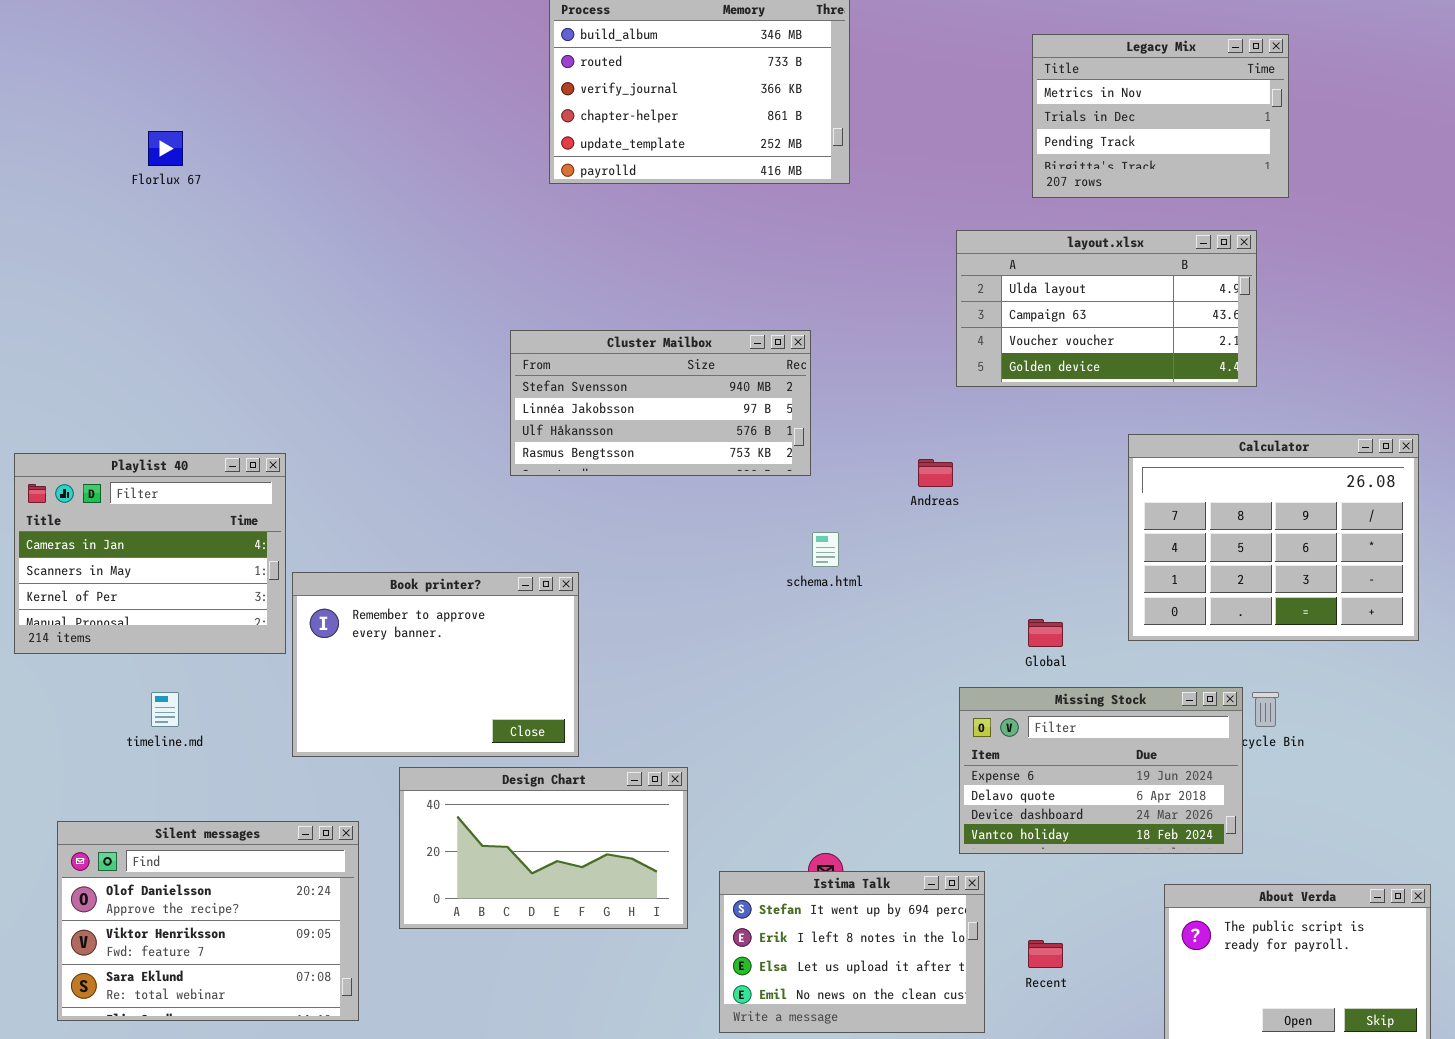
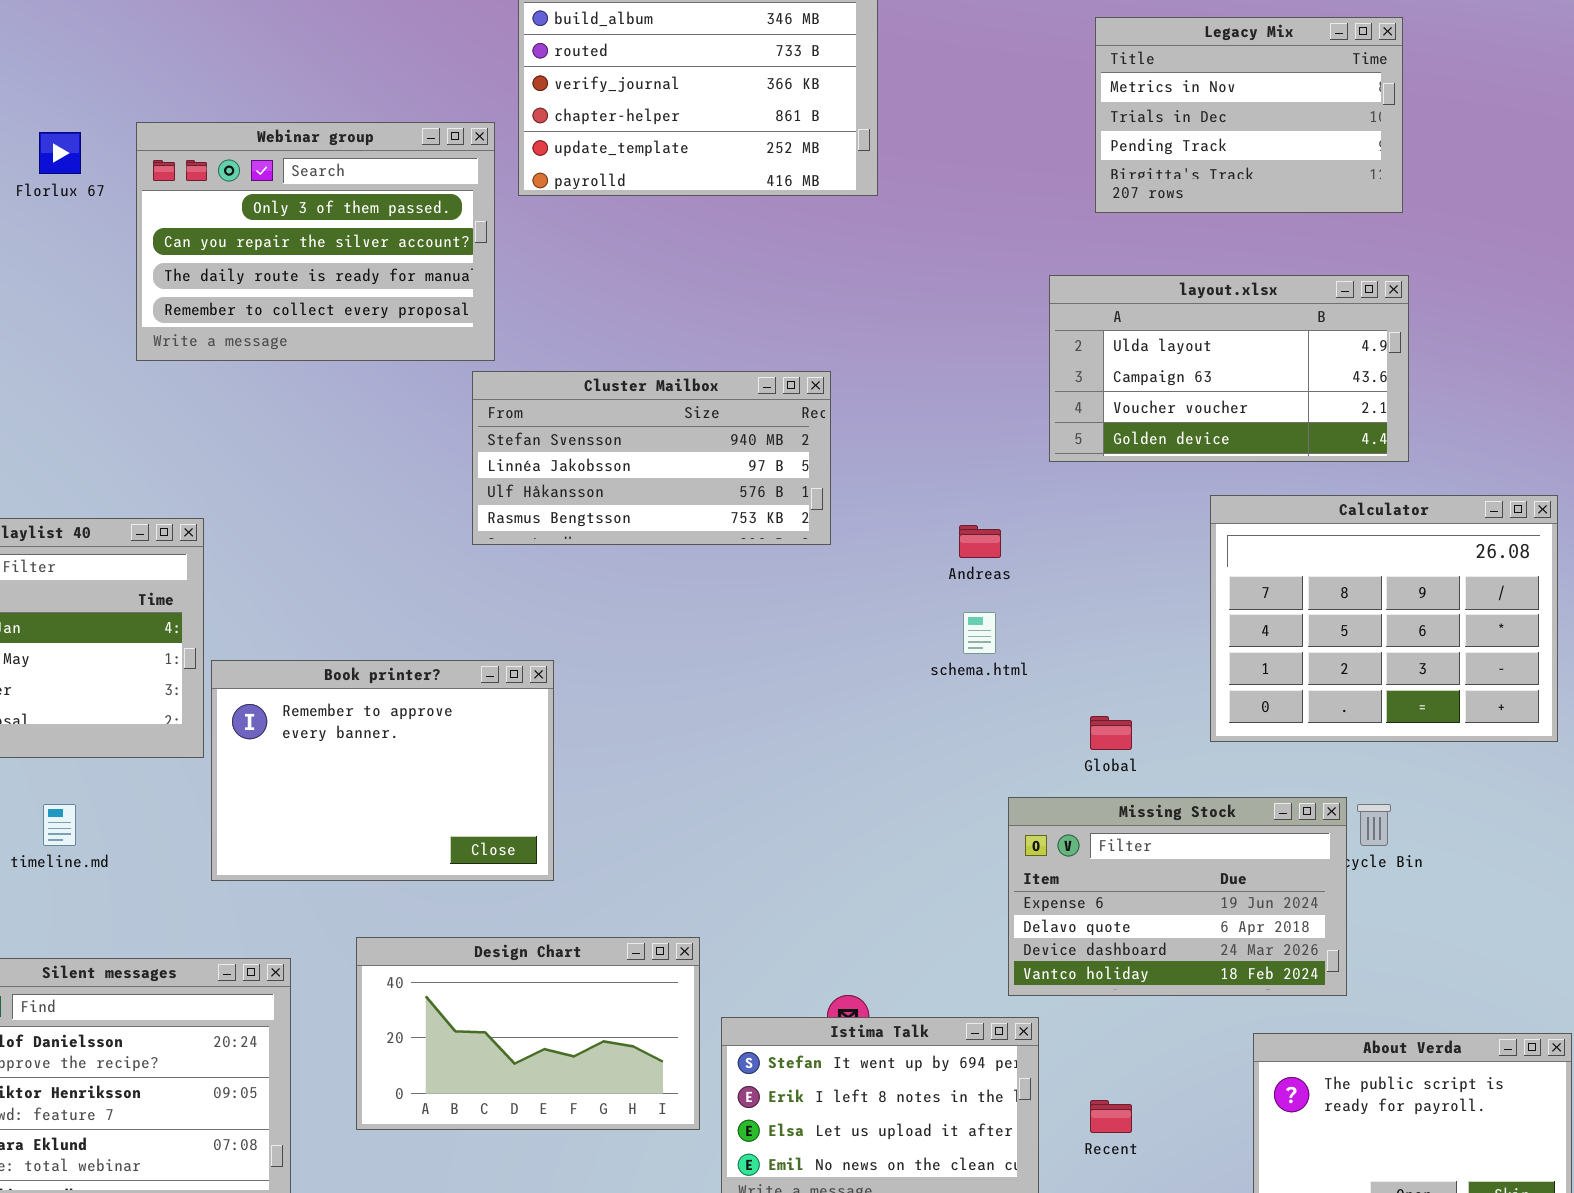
Webinar group: none -> [136,122,495,361], opened
layout.xlsx: [956,230,1257,387] -> [1049,275,1409,462], moved
schema.html: [812,532,839,567] -> [963,612,996,654], moved
Design Chart: [399,767,688,929] -> [356,937,700,1130], moved

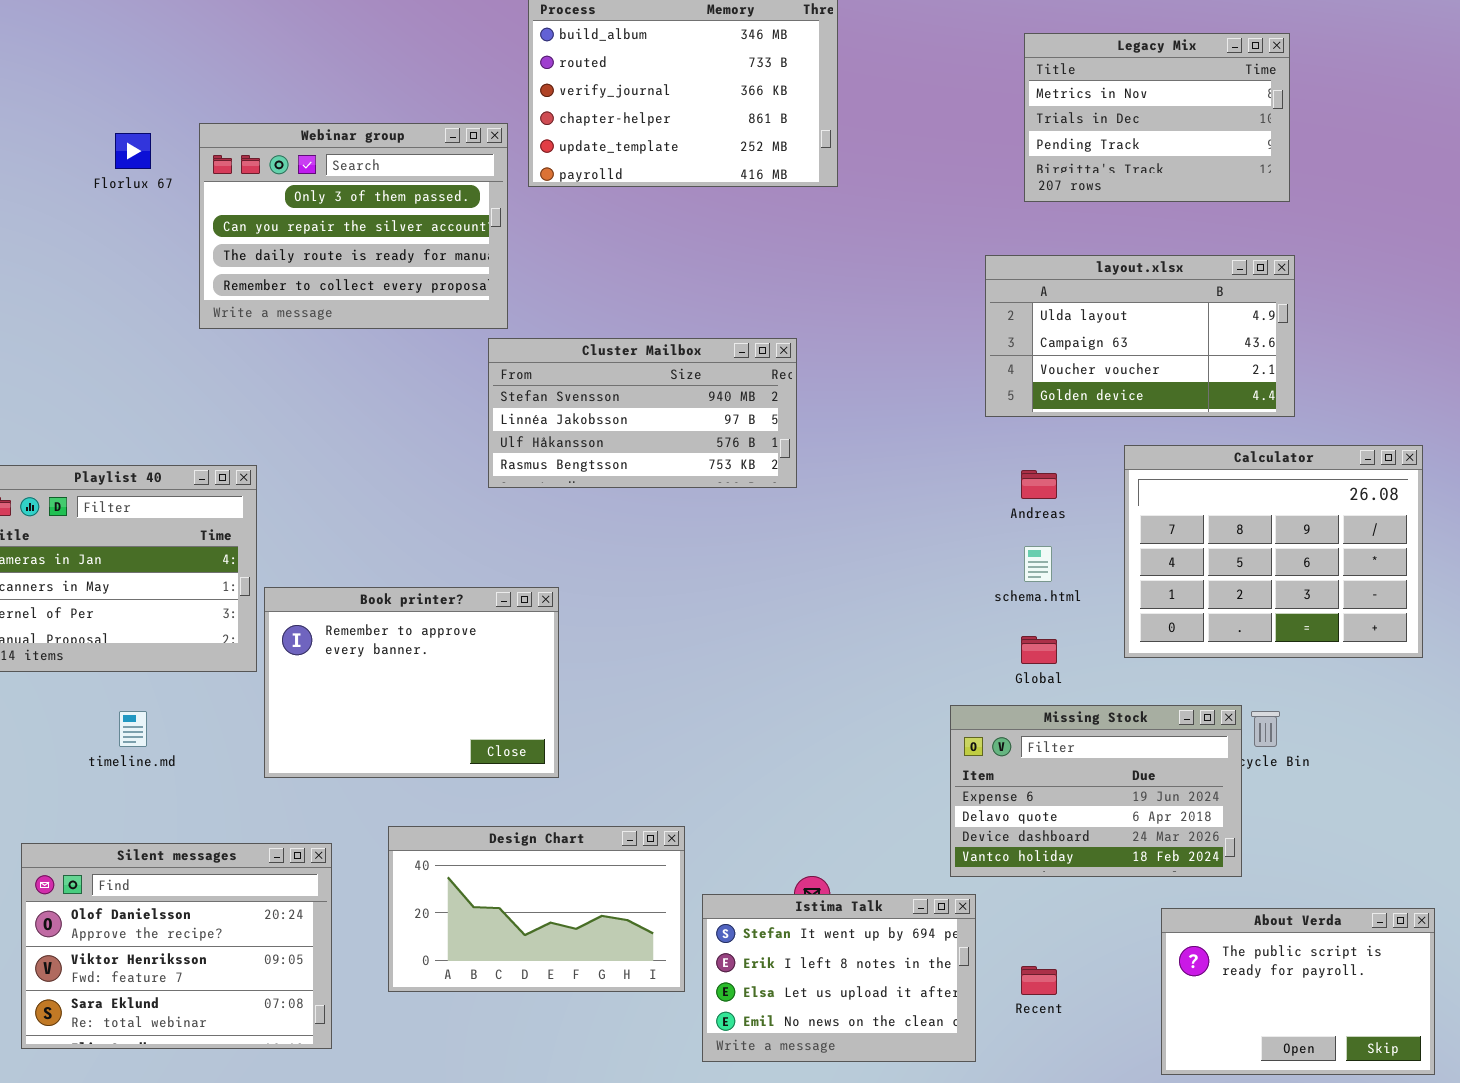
Andreas: [959,525,1001,558] -> [1021,470,1057,499], moved
schema.html: [963,612,996,654] -> [1024,546,1052,582], moved

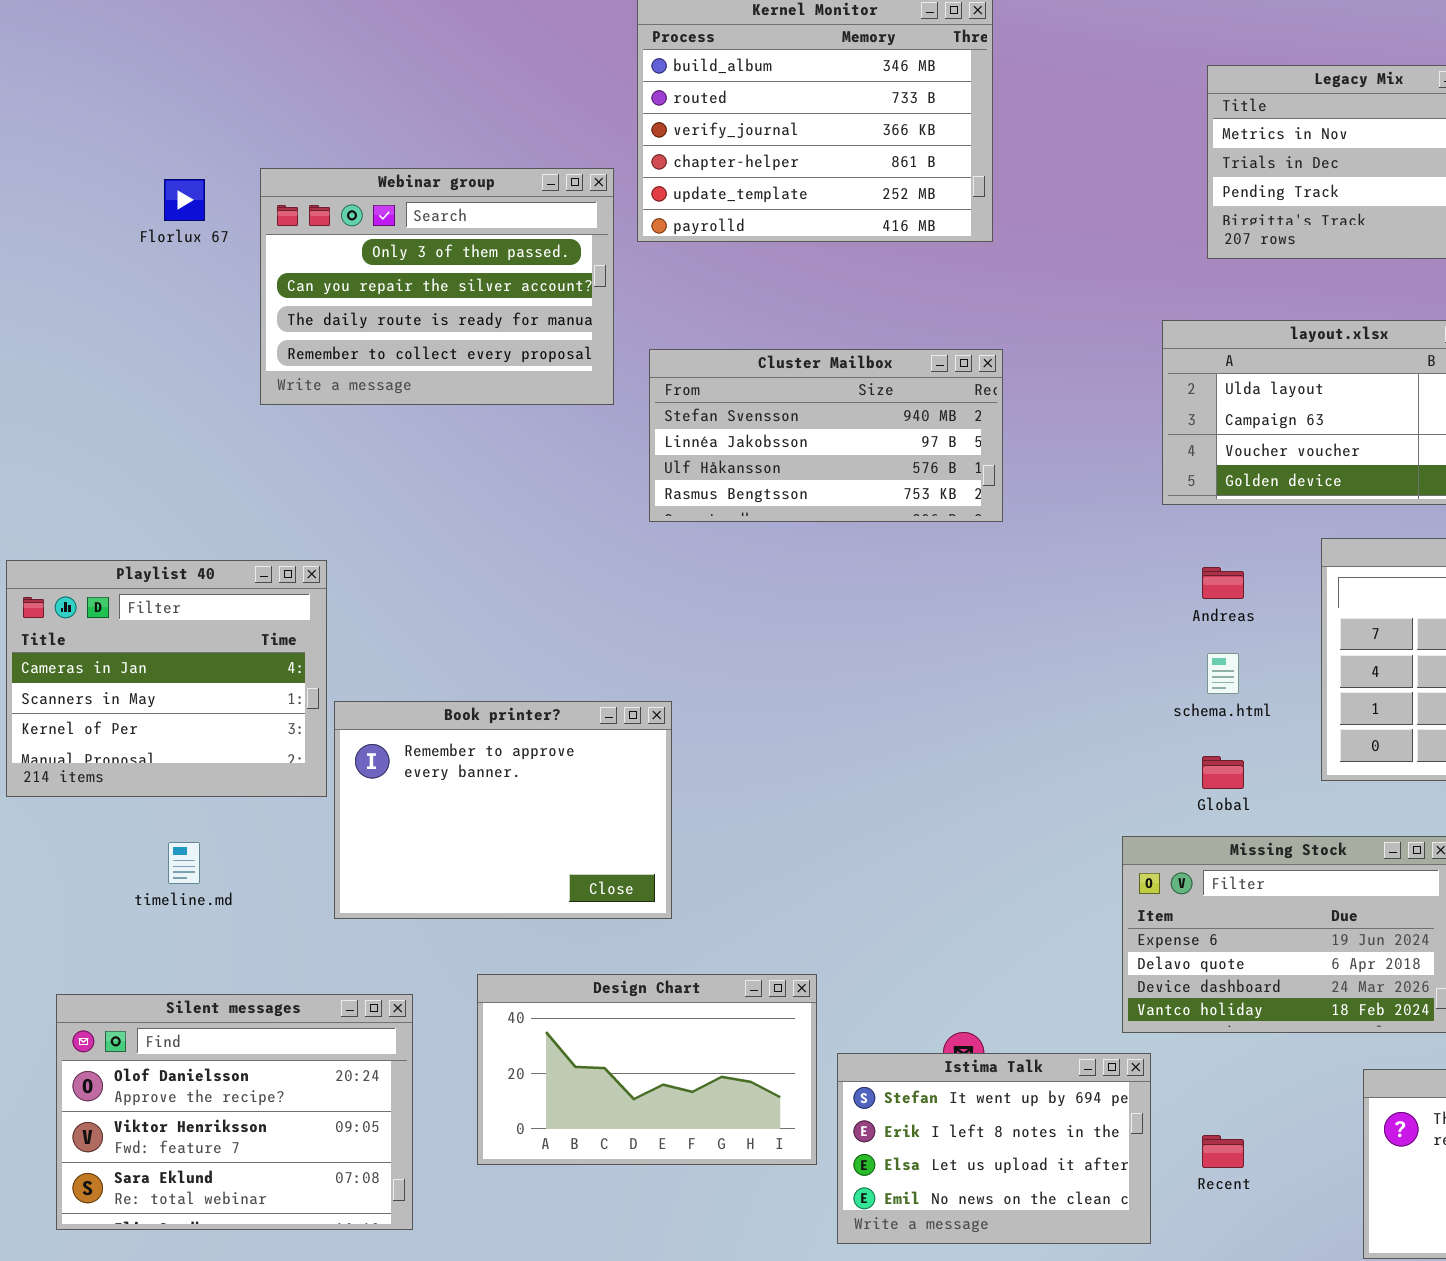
Cluster Mailbox: [488,338,797,488] -> [649,349,1003,522], moved

